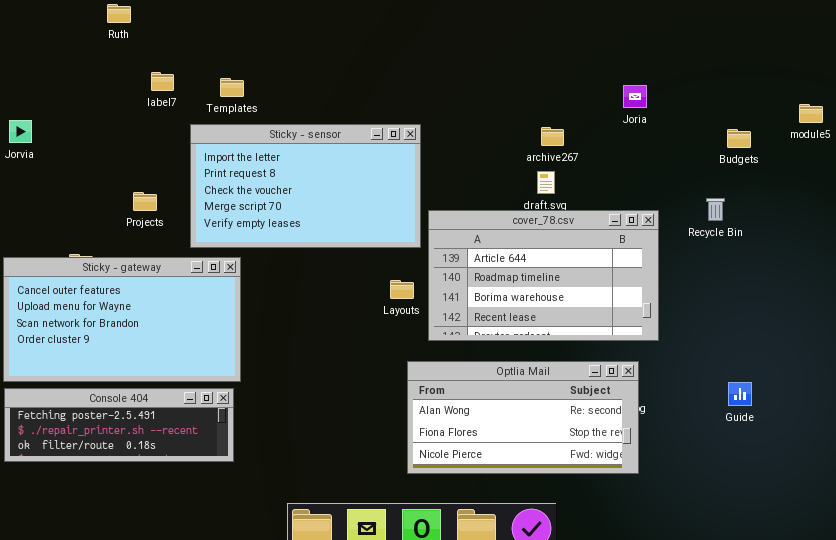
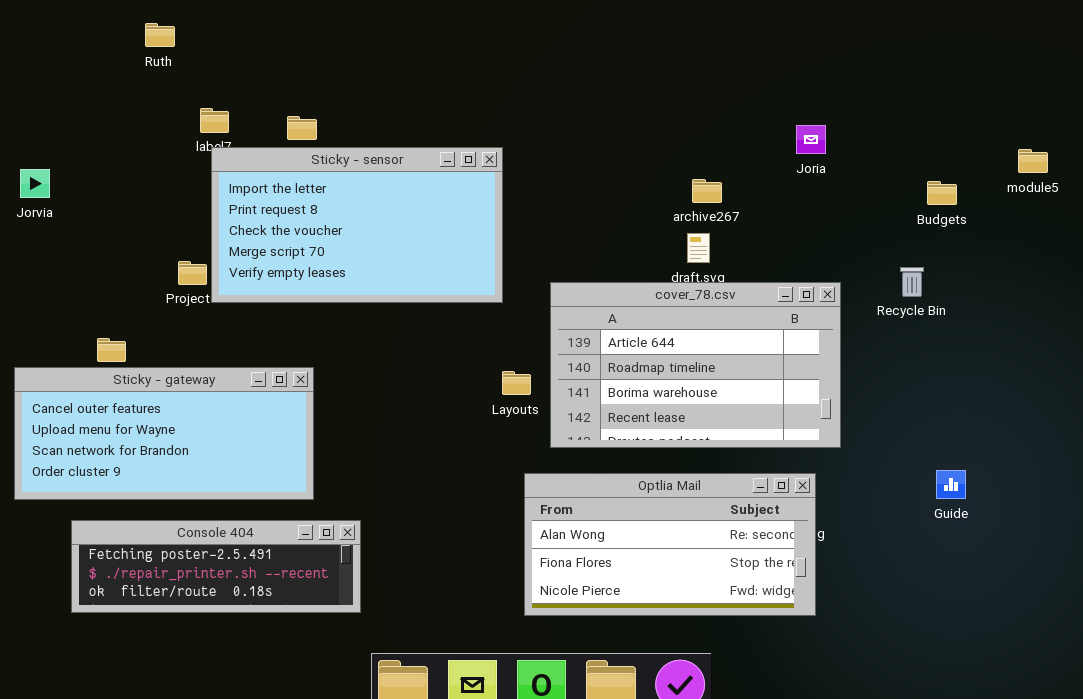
Sticky - sensor: [190,124,421,248] -> [211,147,503,303], moved
Sticky - gateway: [3,257,241,382] -> [14,367,314,500], resized
Guide: [728,382,752,406] -> [936,470,966,499], moved
Console 404: [4,388,234,462] -> [71,520,361,613], moved

